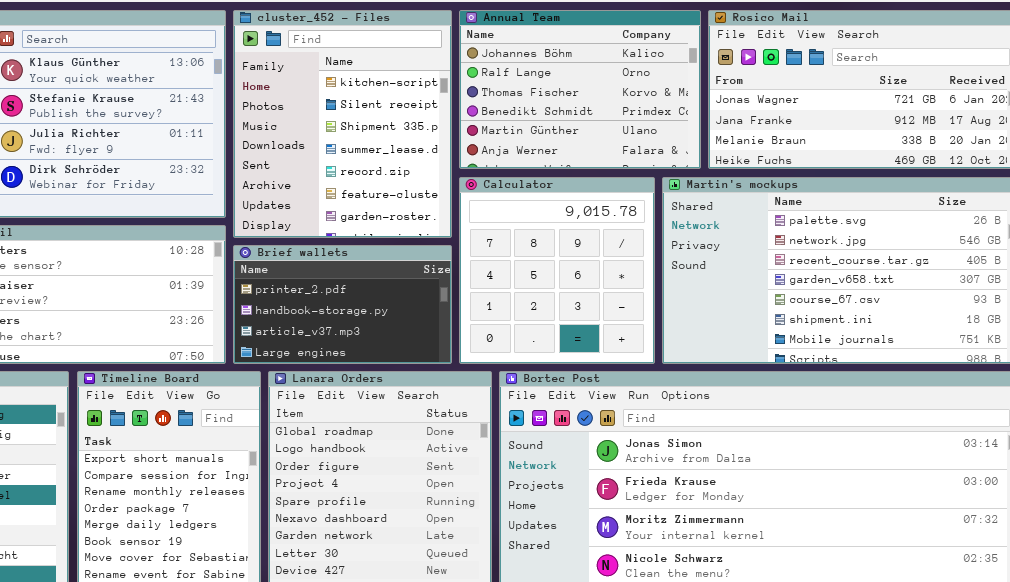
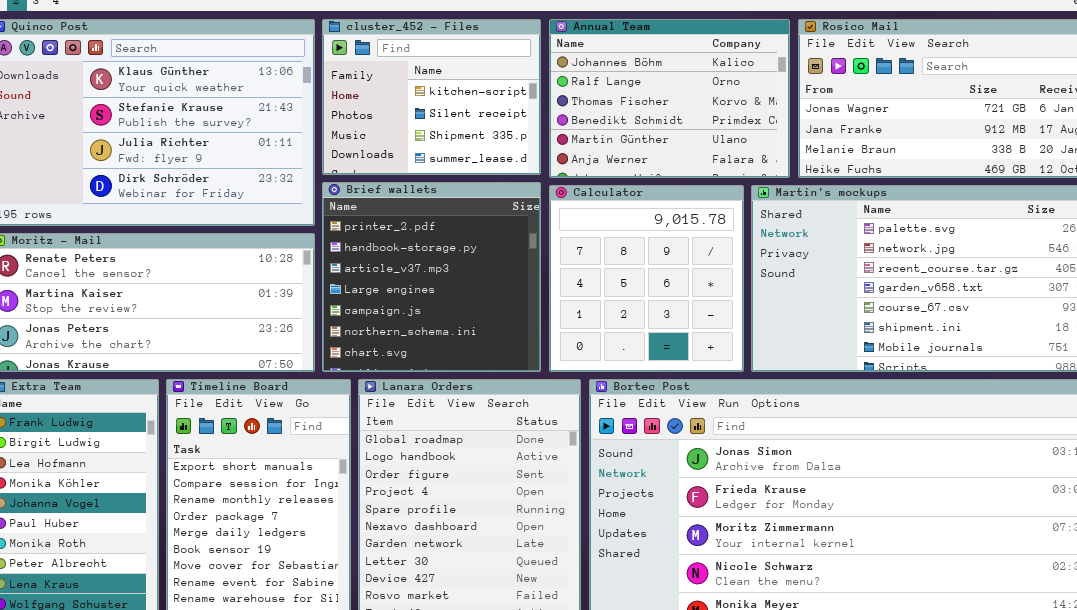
cluster_452 - Files: [233,10,452,238] -> [322,19,541,175], resized
Brief wallets: [233,245,452,364] -> [322,182,541,372], resized

